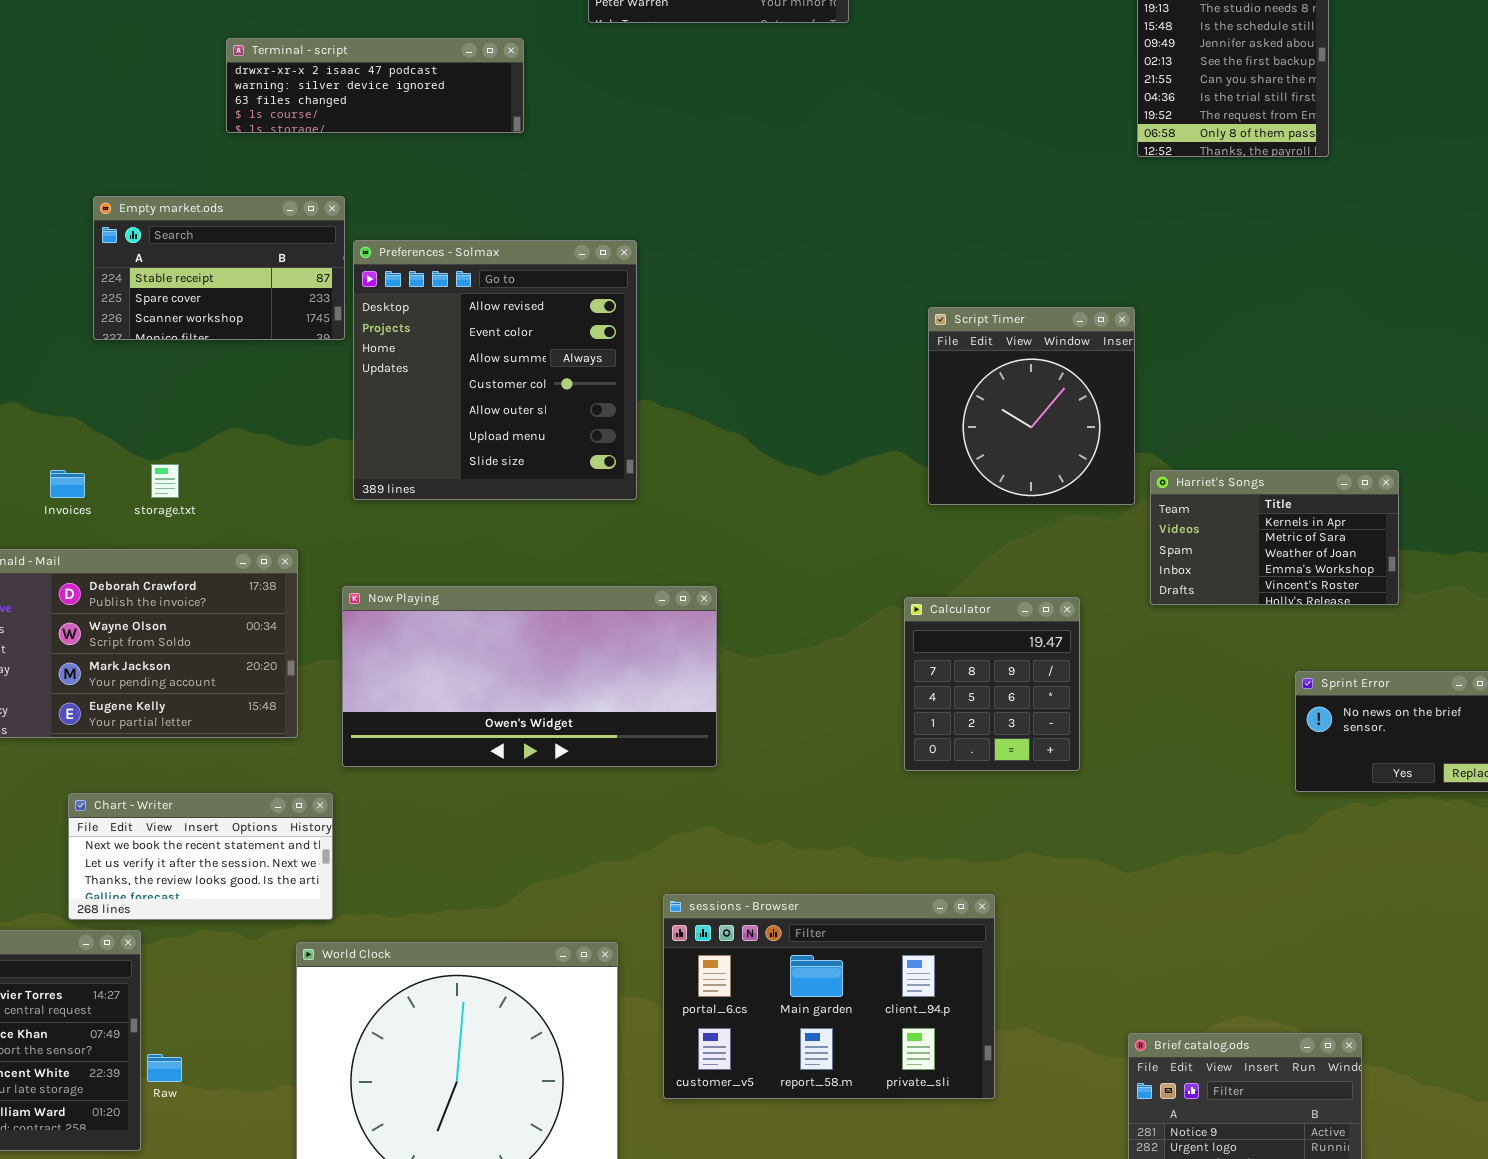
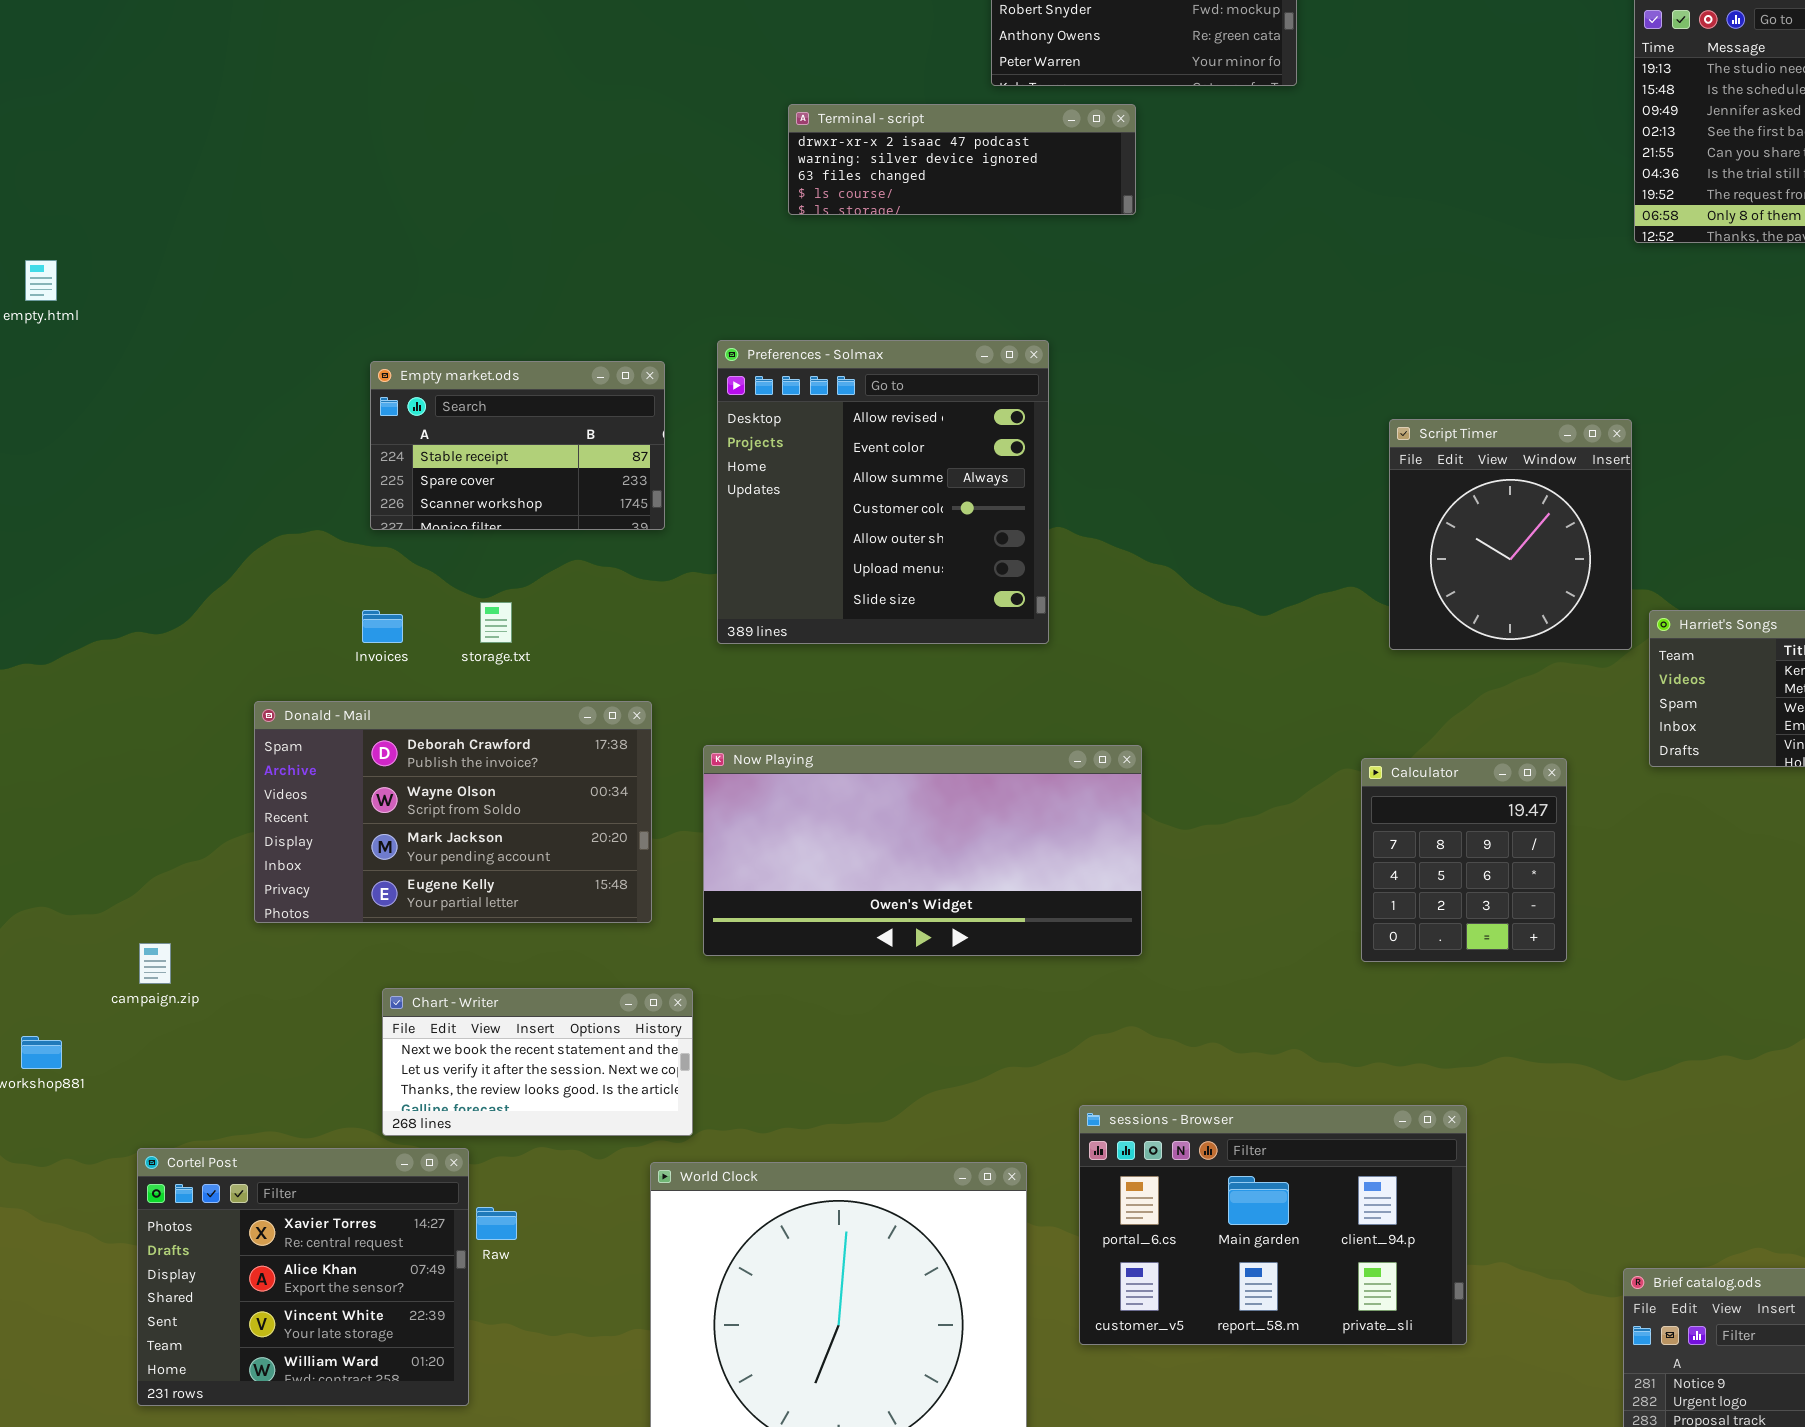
Terminal - script: [226,38,524,133] -> [788,104,1136,215], moved
Empty market.ods: [93,196,345,340] -> [370,361,665,530], moved
Raw: [147,1054,182,1082] -> [476,1207,517,1240], moved

